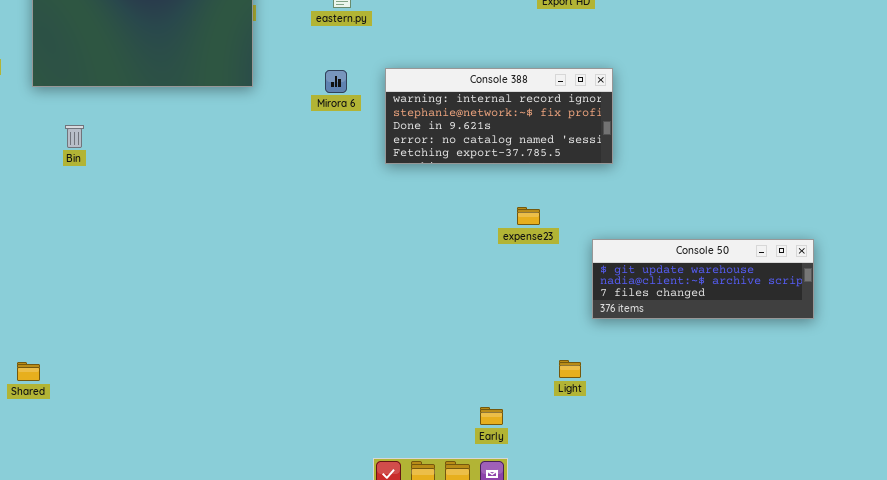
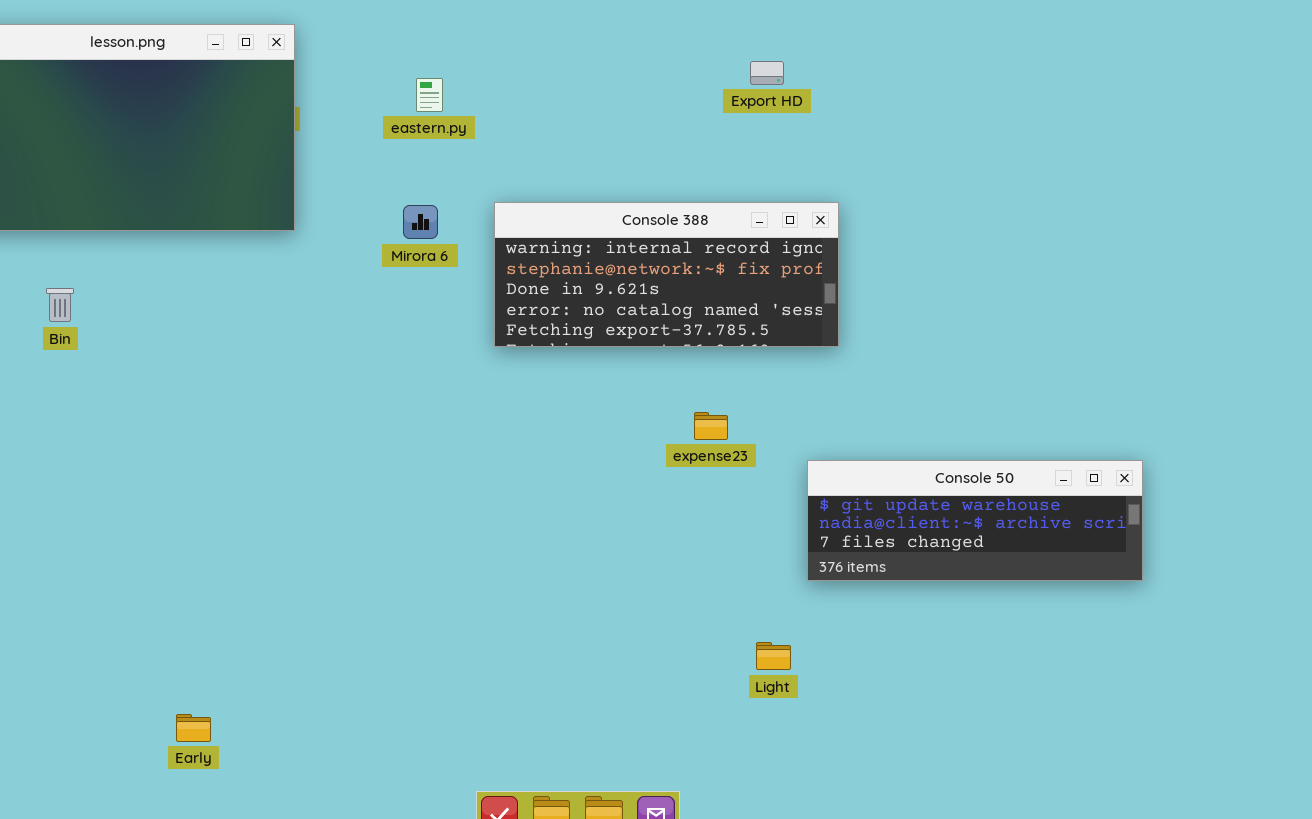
Bin: [65,125,84,148] -> [46,288,74,322], moved
Early: [480,407,503,425] -> [176,714,211,742], moved

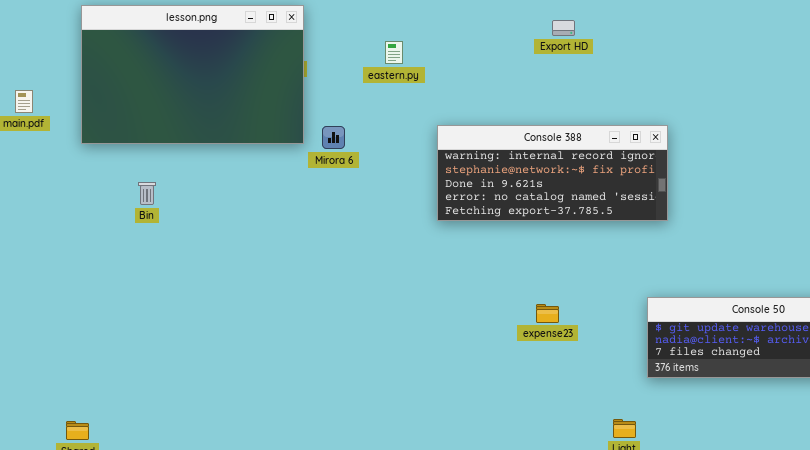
Export HD: [750,61,784,85] -> [552,20,575,36], moved
Mirora 6: [403,205,438,239] -> [322,126,345,149], moved
expense23: [694,412,728,440] -> [536,304,559,323], moved

